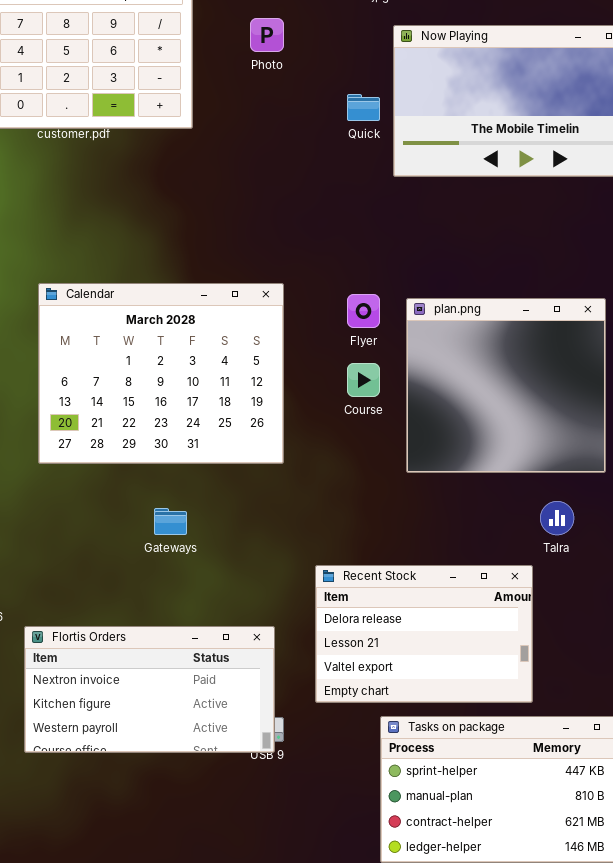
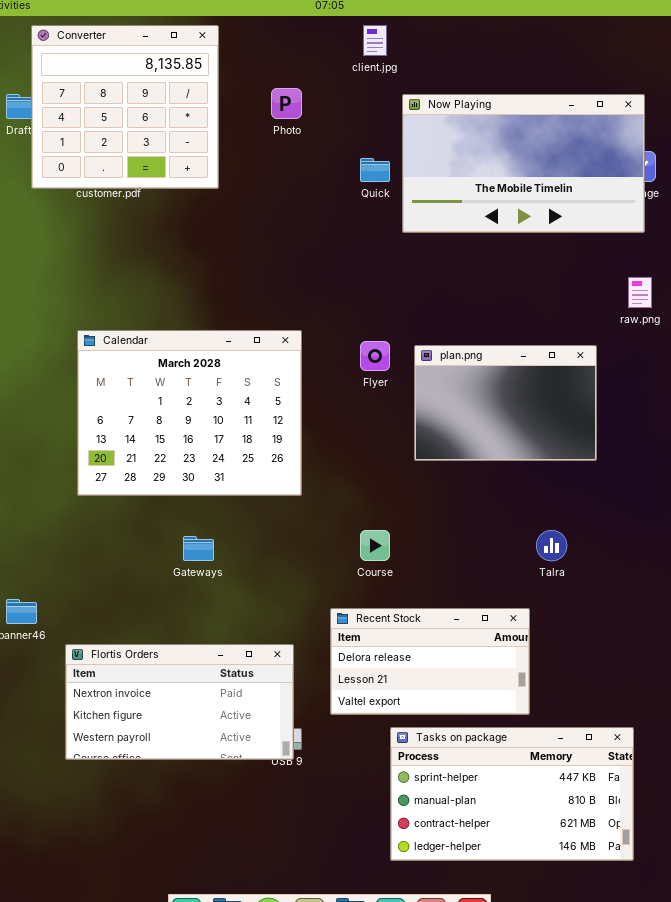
plan.png: [406,298,606,473] -> [414,345,597,461], resized
Course: [347,363,380,397] -> [360,530,390,561], moved
Recent Stock: [315,565,533,703] -> [330,608,530,715], resized

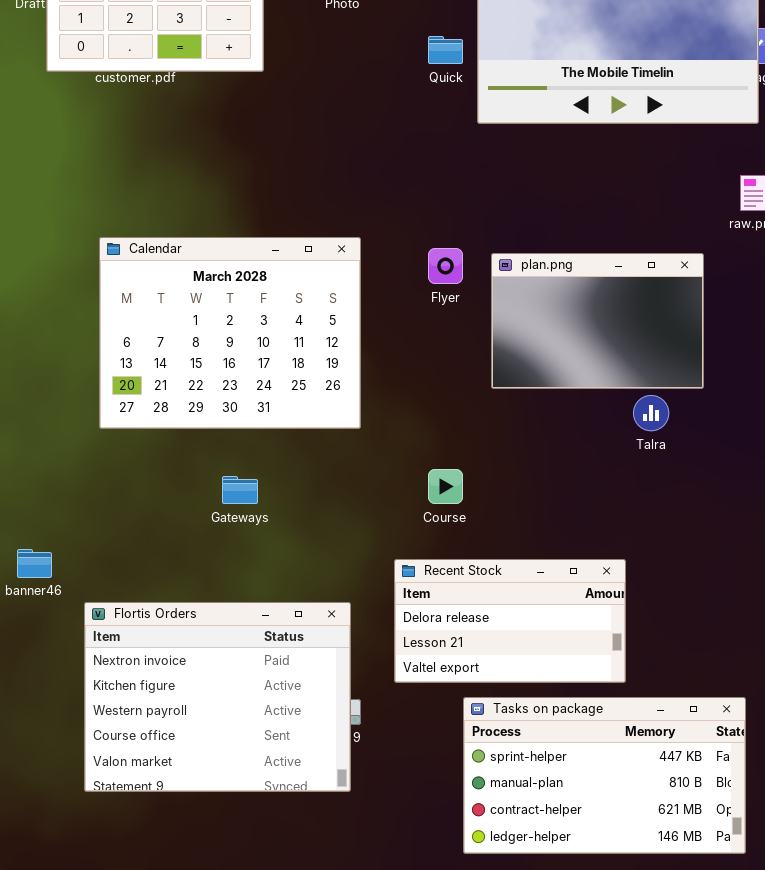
Talra: [536,530,567,561] -> [633,395,669,431], moved
Flortis Orders: [65,644,294,760] -> [84,602,351,792], resized

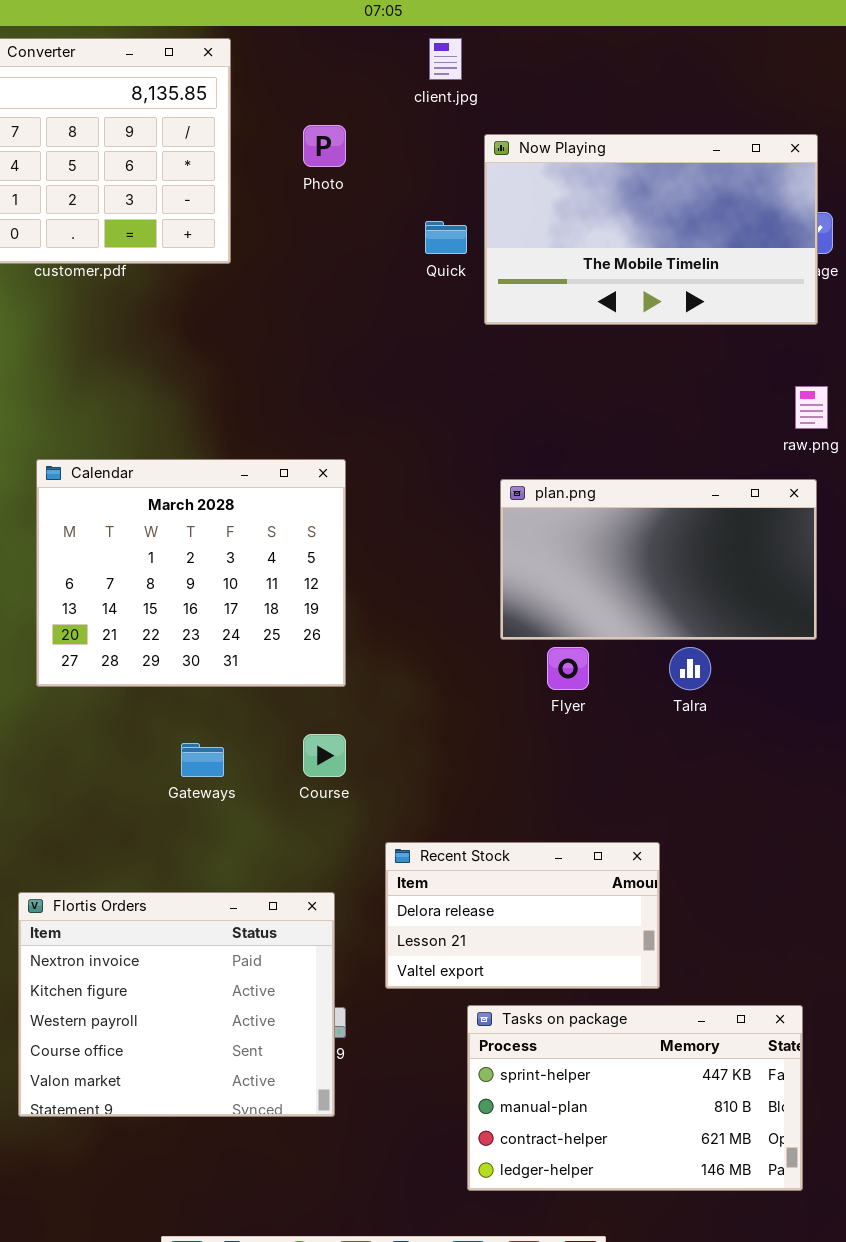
Flyer: [428,248,463,284] -> [547,647,589,690], moved
plan.png: [491,253,704,389] -> [500,479,817,640], resized
Course: [428,469,463,504] -> [303,734,346,777], moved

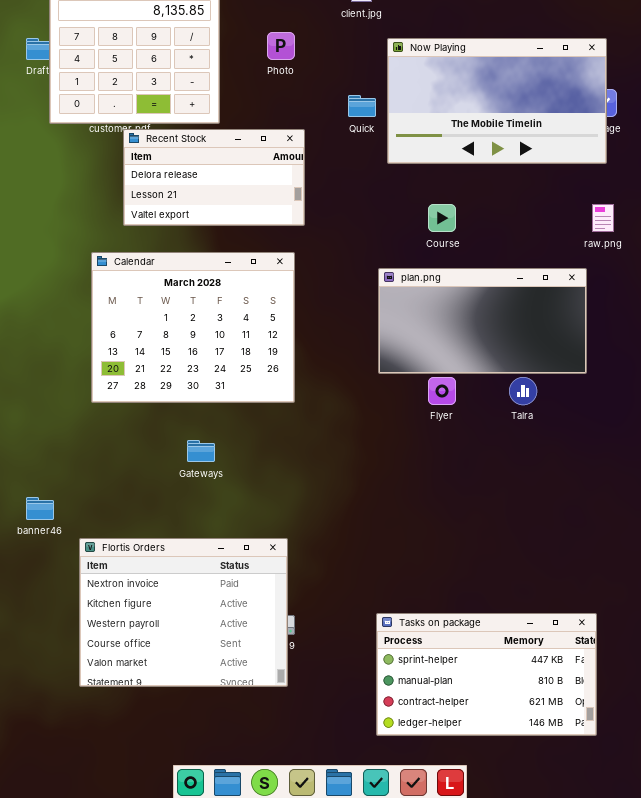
plan.png: [500,479,817,640] -> [378,268,587,374], moved
Course: [303,734,346,777] -> [428,204,456,232], moved
Recent Stock: [385,842,660,989] -> [123,129,305,226], moved

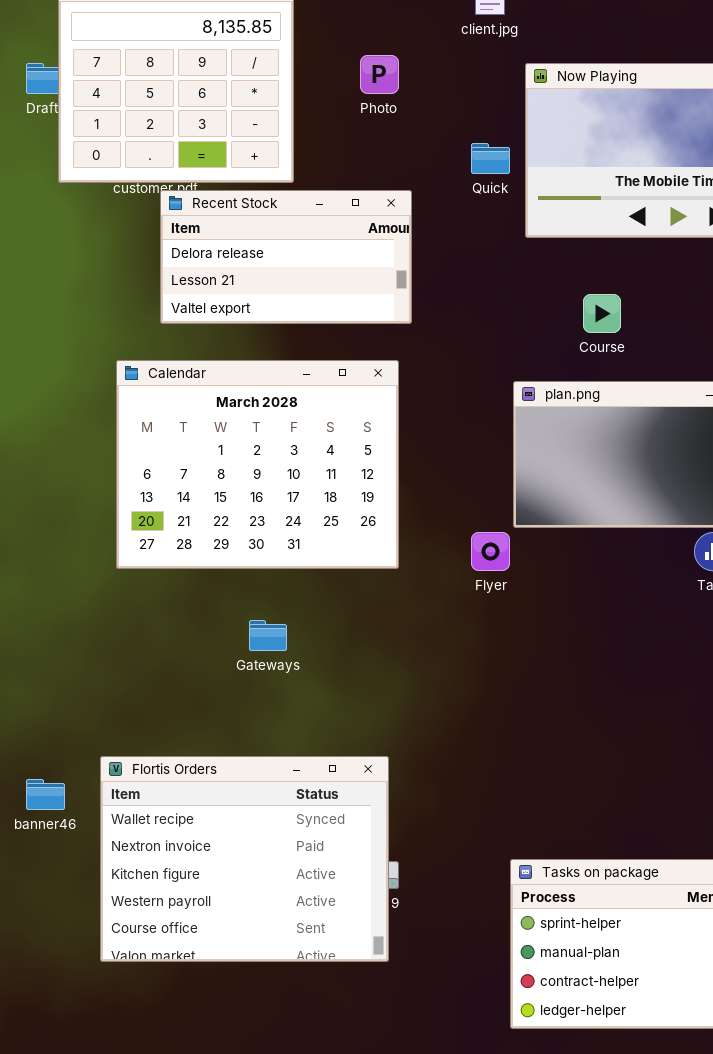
Flyer: [428,377,456,405] -> [471,532,510,571], moved
banner46: [26,497,54,520] -> [26,779,65,810], moved
Flortis Orders: [79,538,288,687] -> [100,756,389,962], scrolled up 1 row

